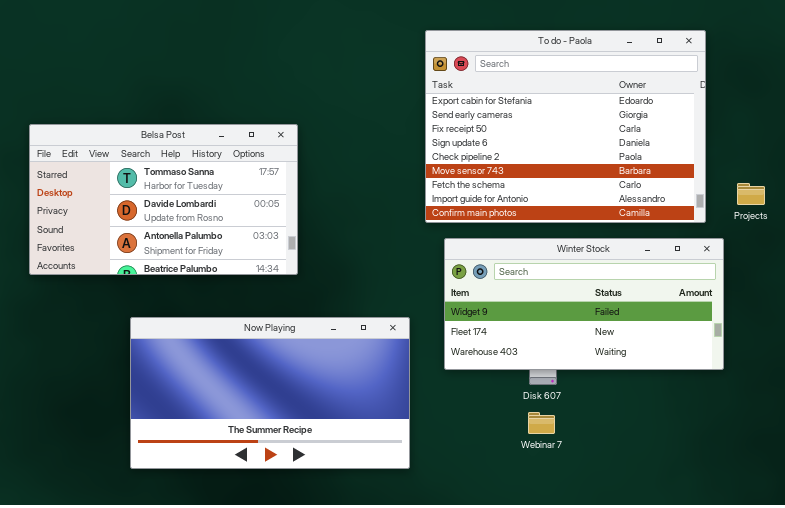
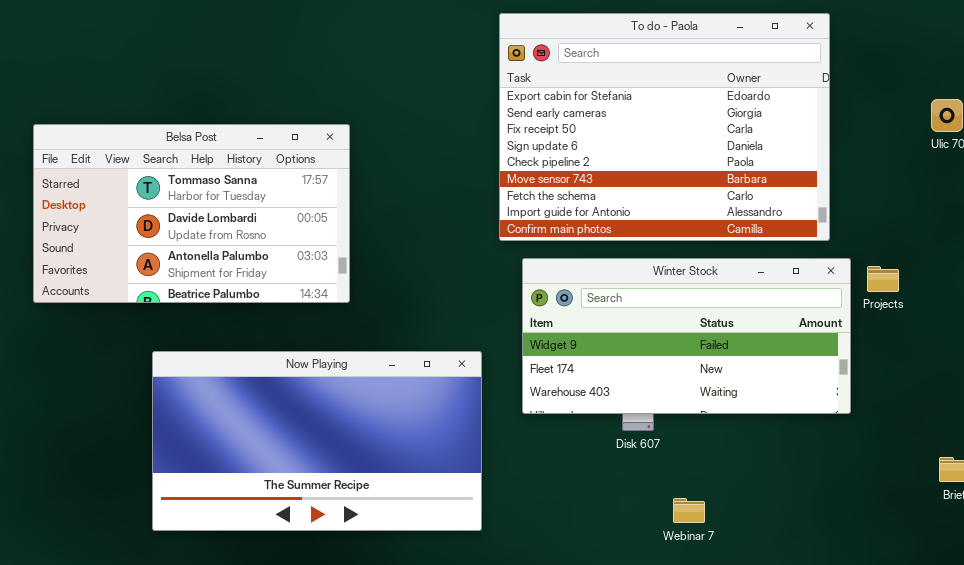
Projects: [737,183,765,205] -> [867,266,899,292], moved
Webinar 7: [528,412,555,434] -> [673,498,705,523], moved

